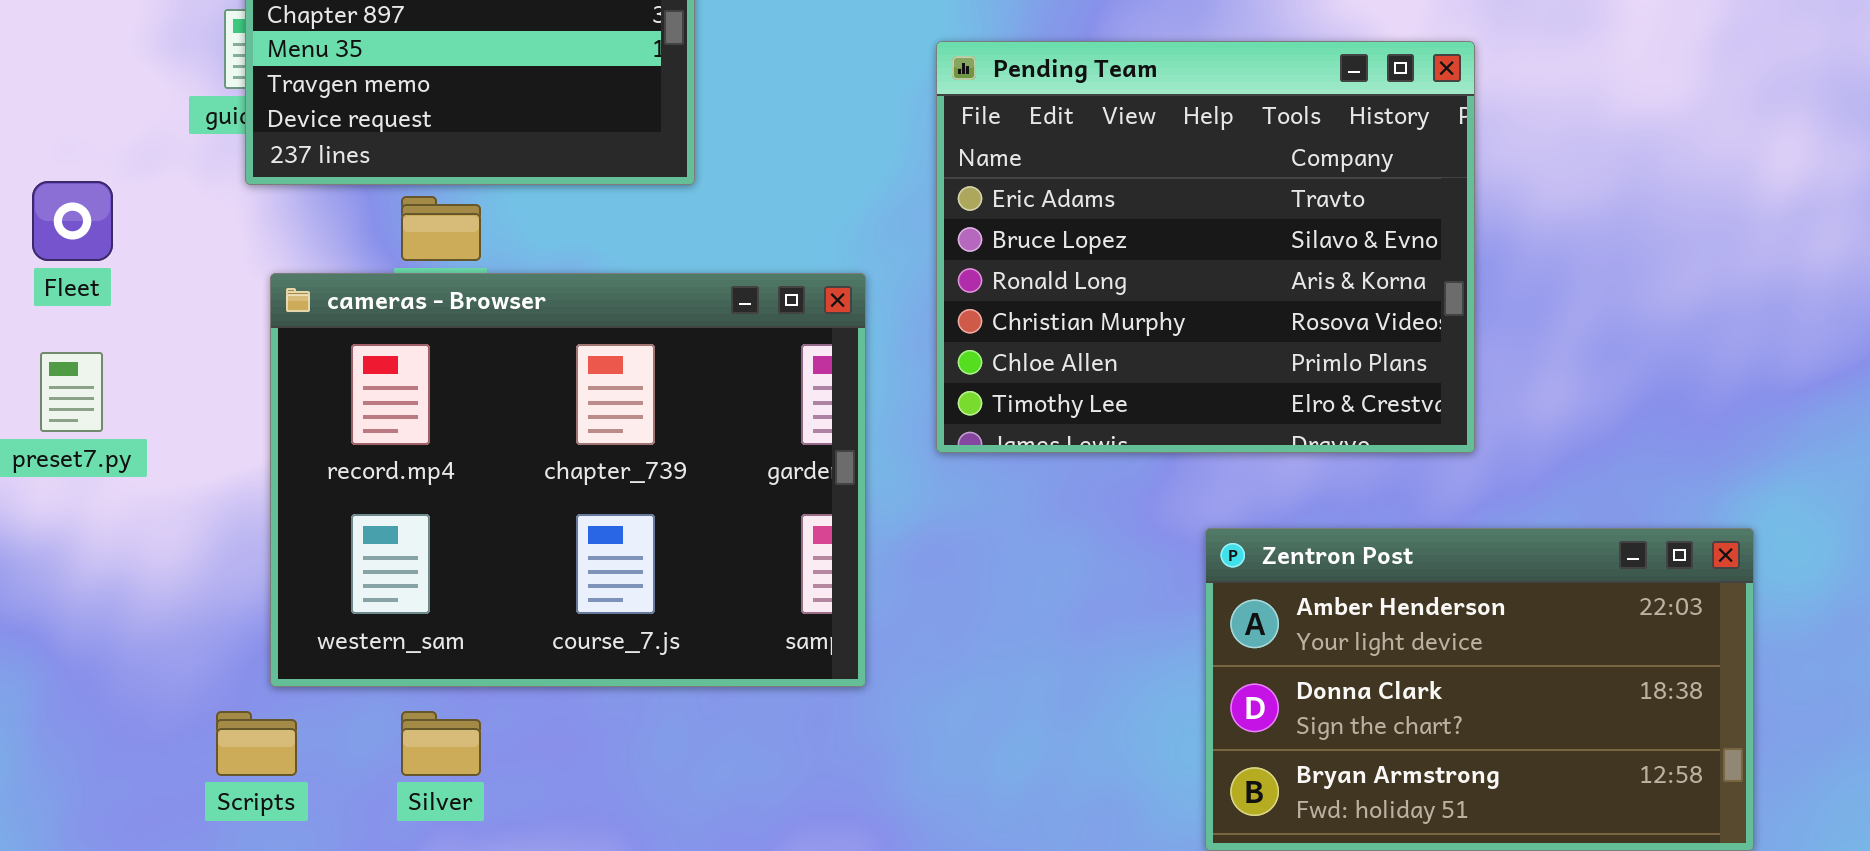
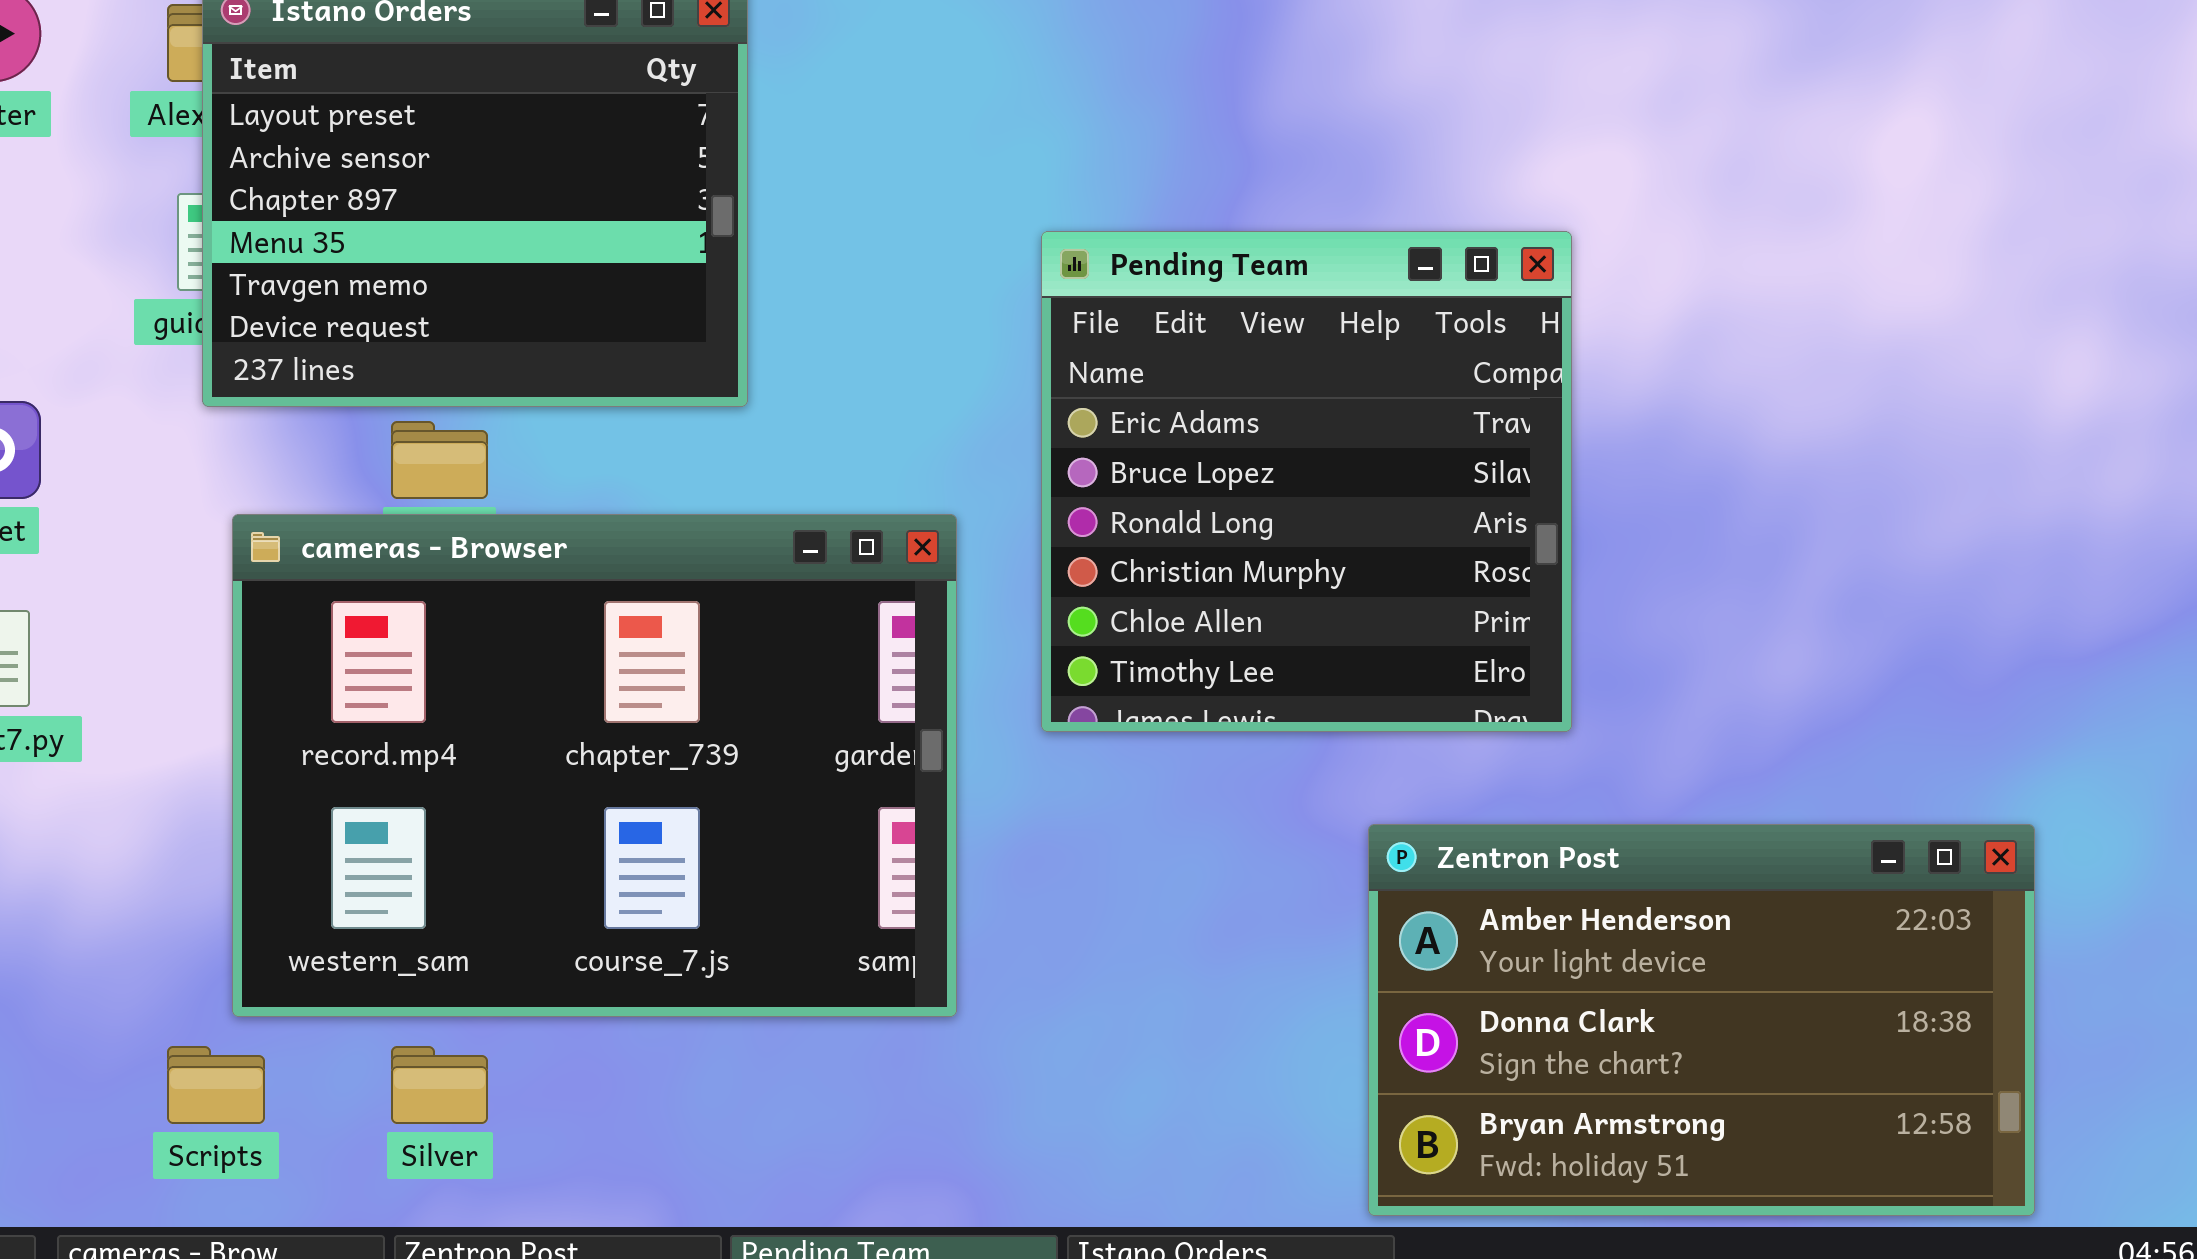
Pending Team: [936,41,1475,453] -> [1041,231,1572,732], resized

